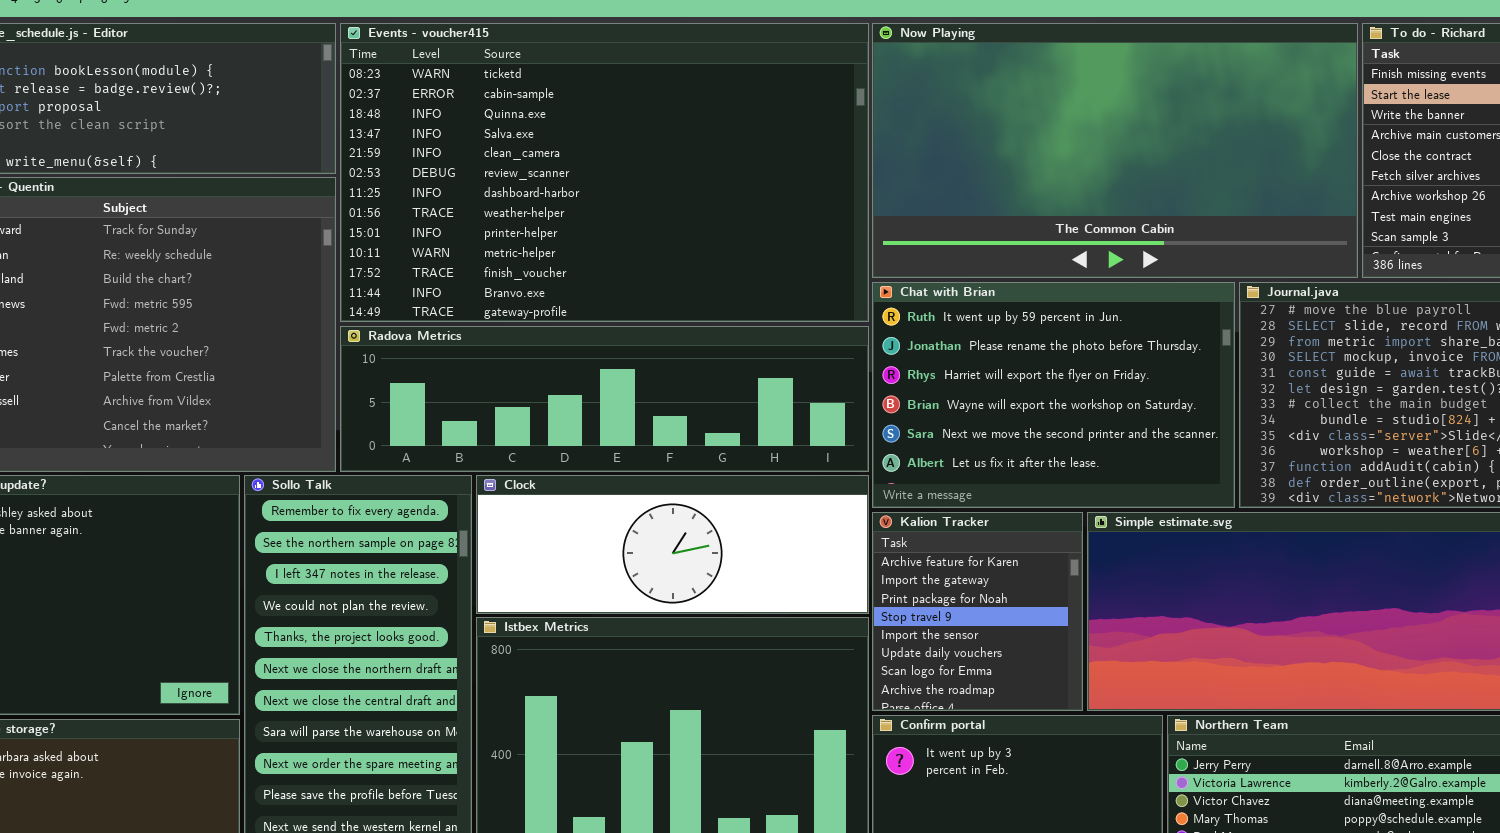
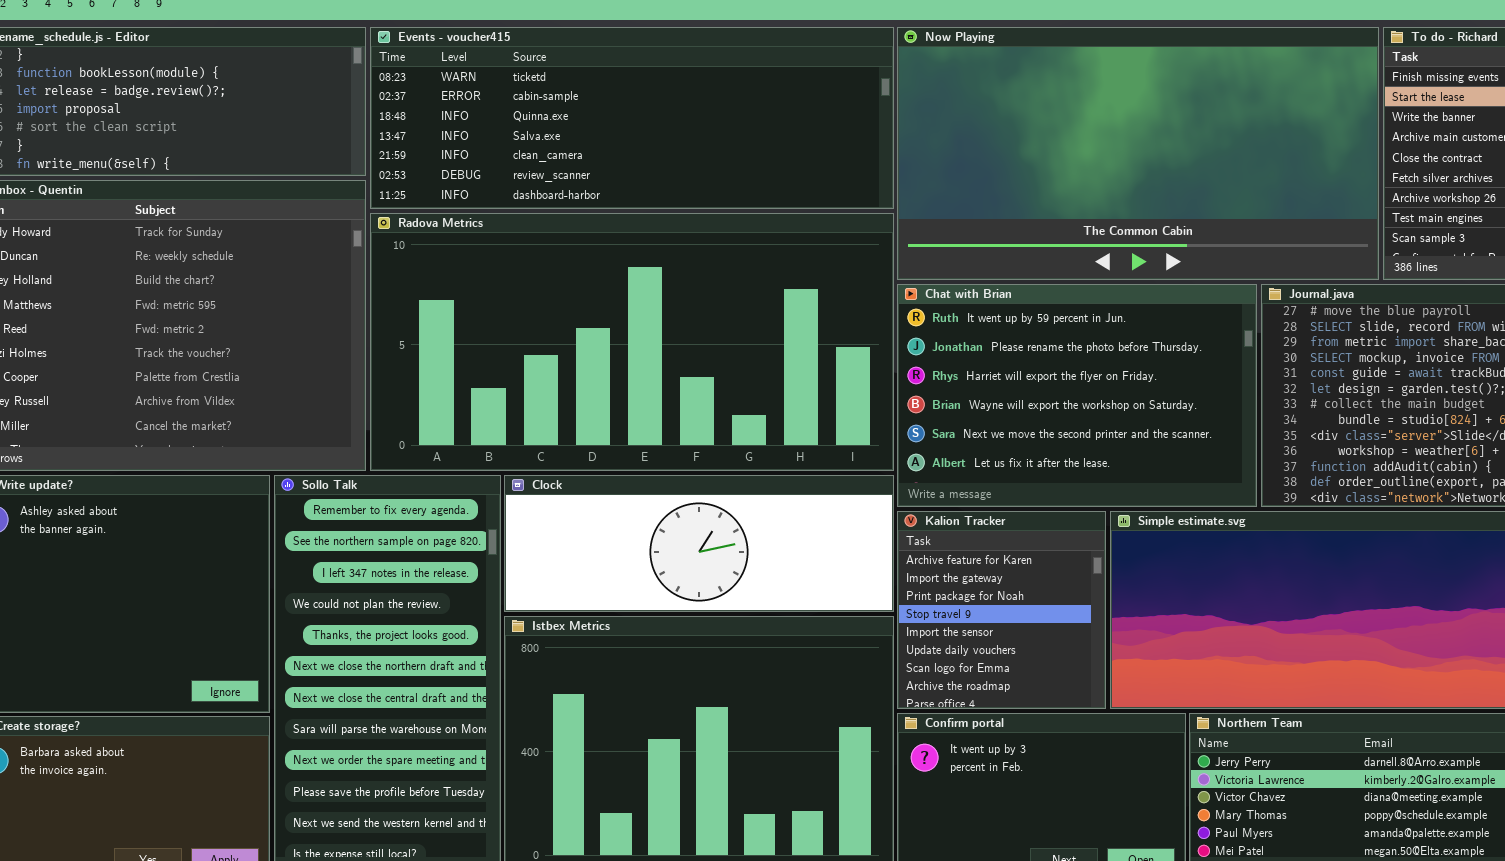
Events - voucher415: [340,23,869,322] -> [370,27,894,209], resized
Radova Metrics: [340,326,869,472] -> [370,213,894,471], resized

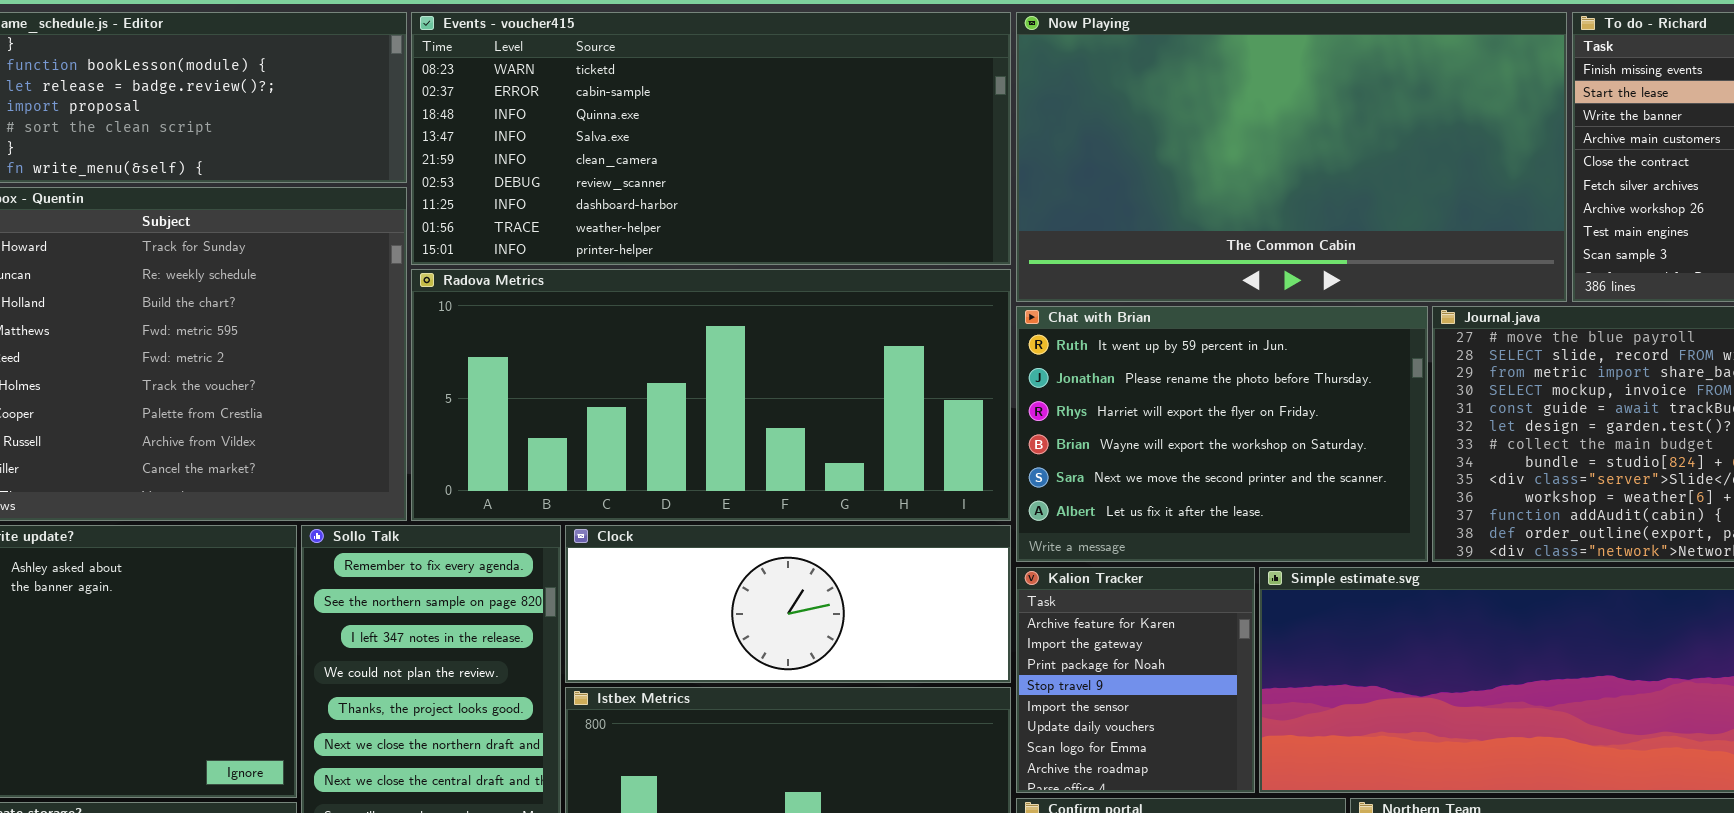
Events - voucher415: [370,27,894,209] -> [411,12,1011,265], resized
Radova Metrics: [370,213,894,471] -> [411,269,1011,521], resized

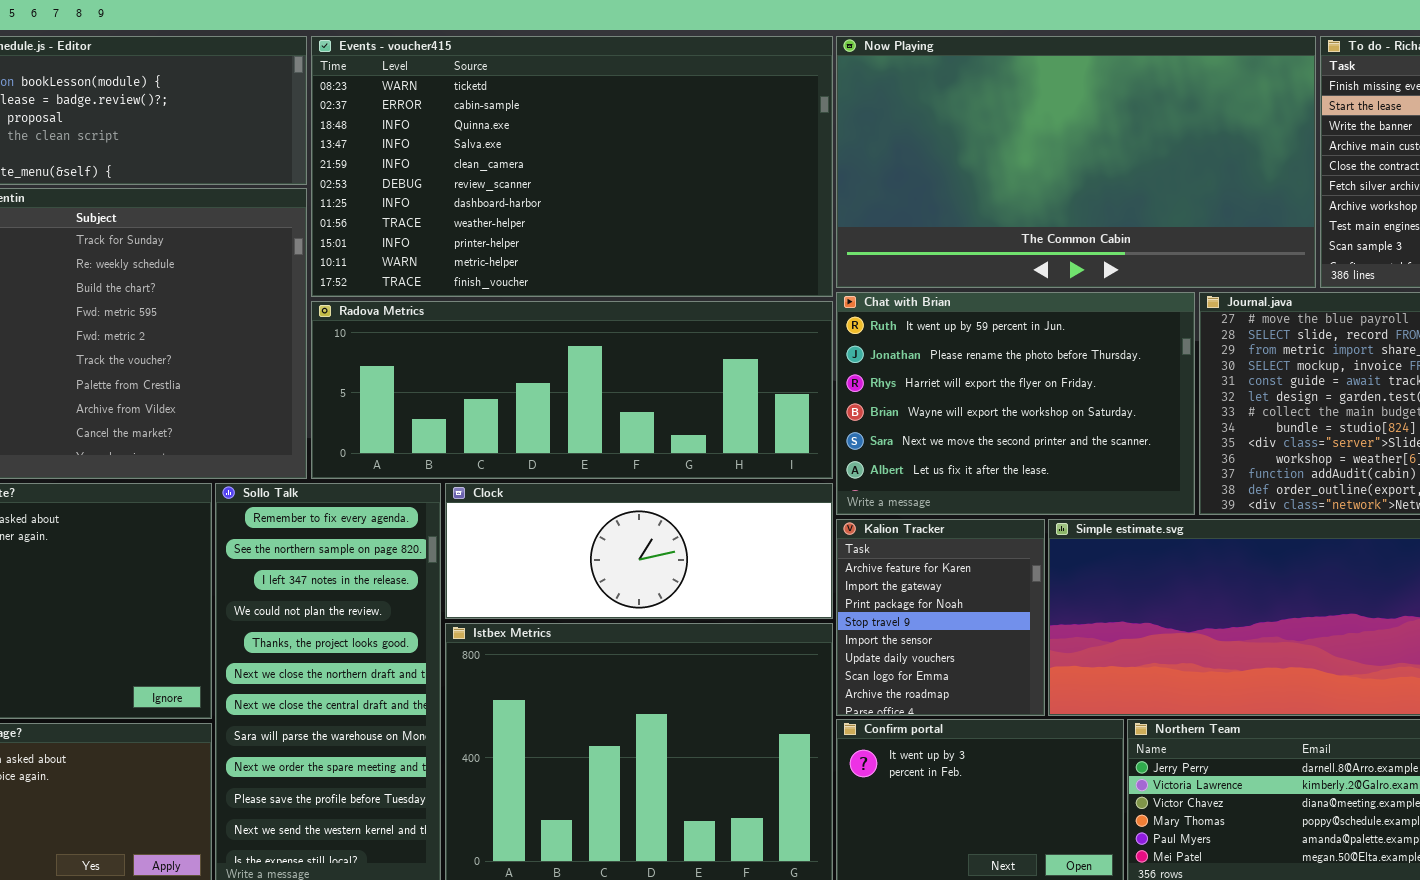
Events - voucher415: [411,12,1011,265] -> [311,36,833,297], resized
Radova Metrics: [411,269,1011,521] -> [311,301,833,479], resized

